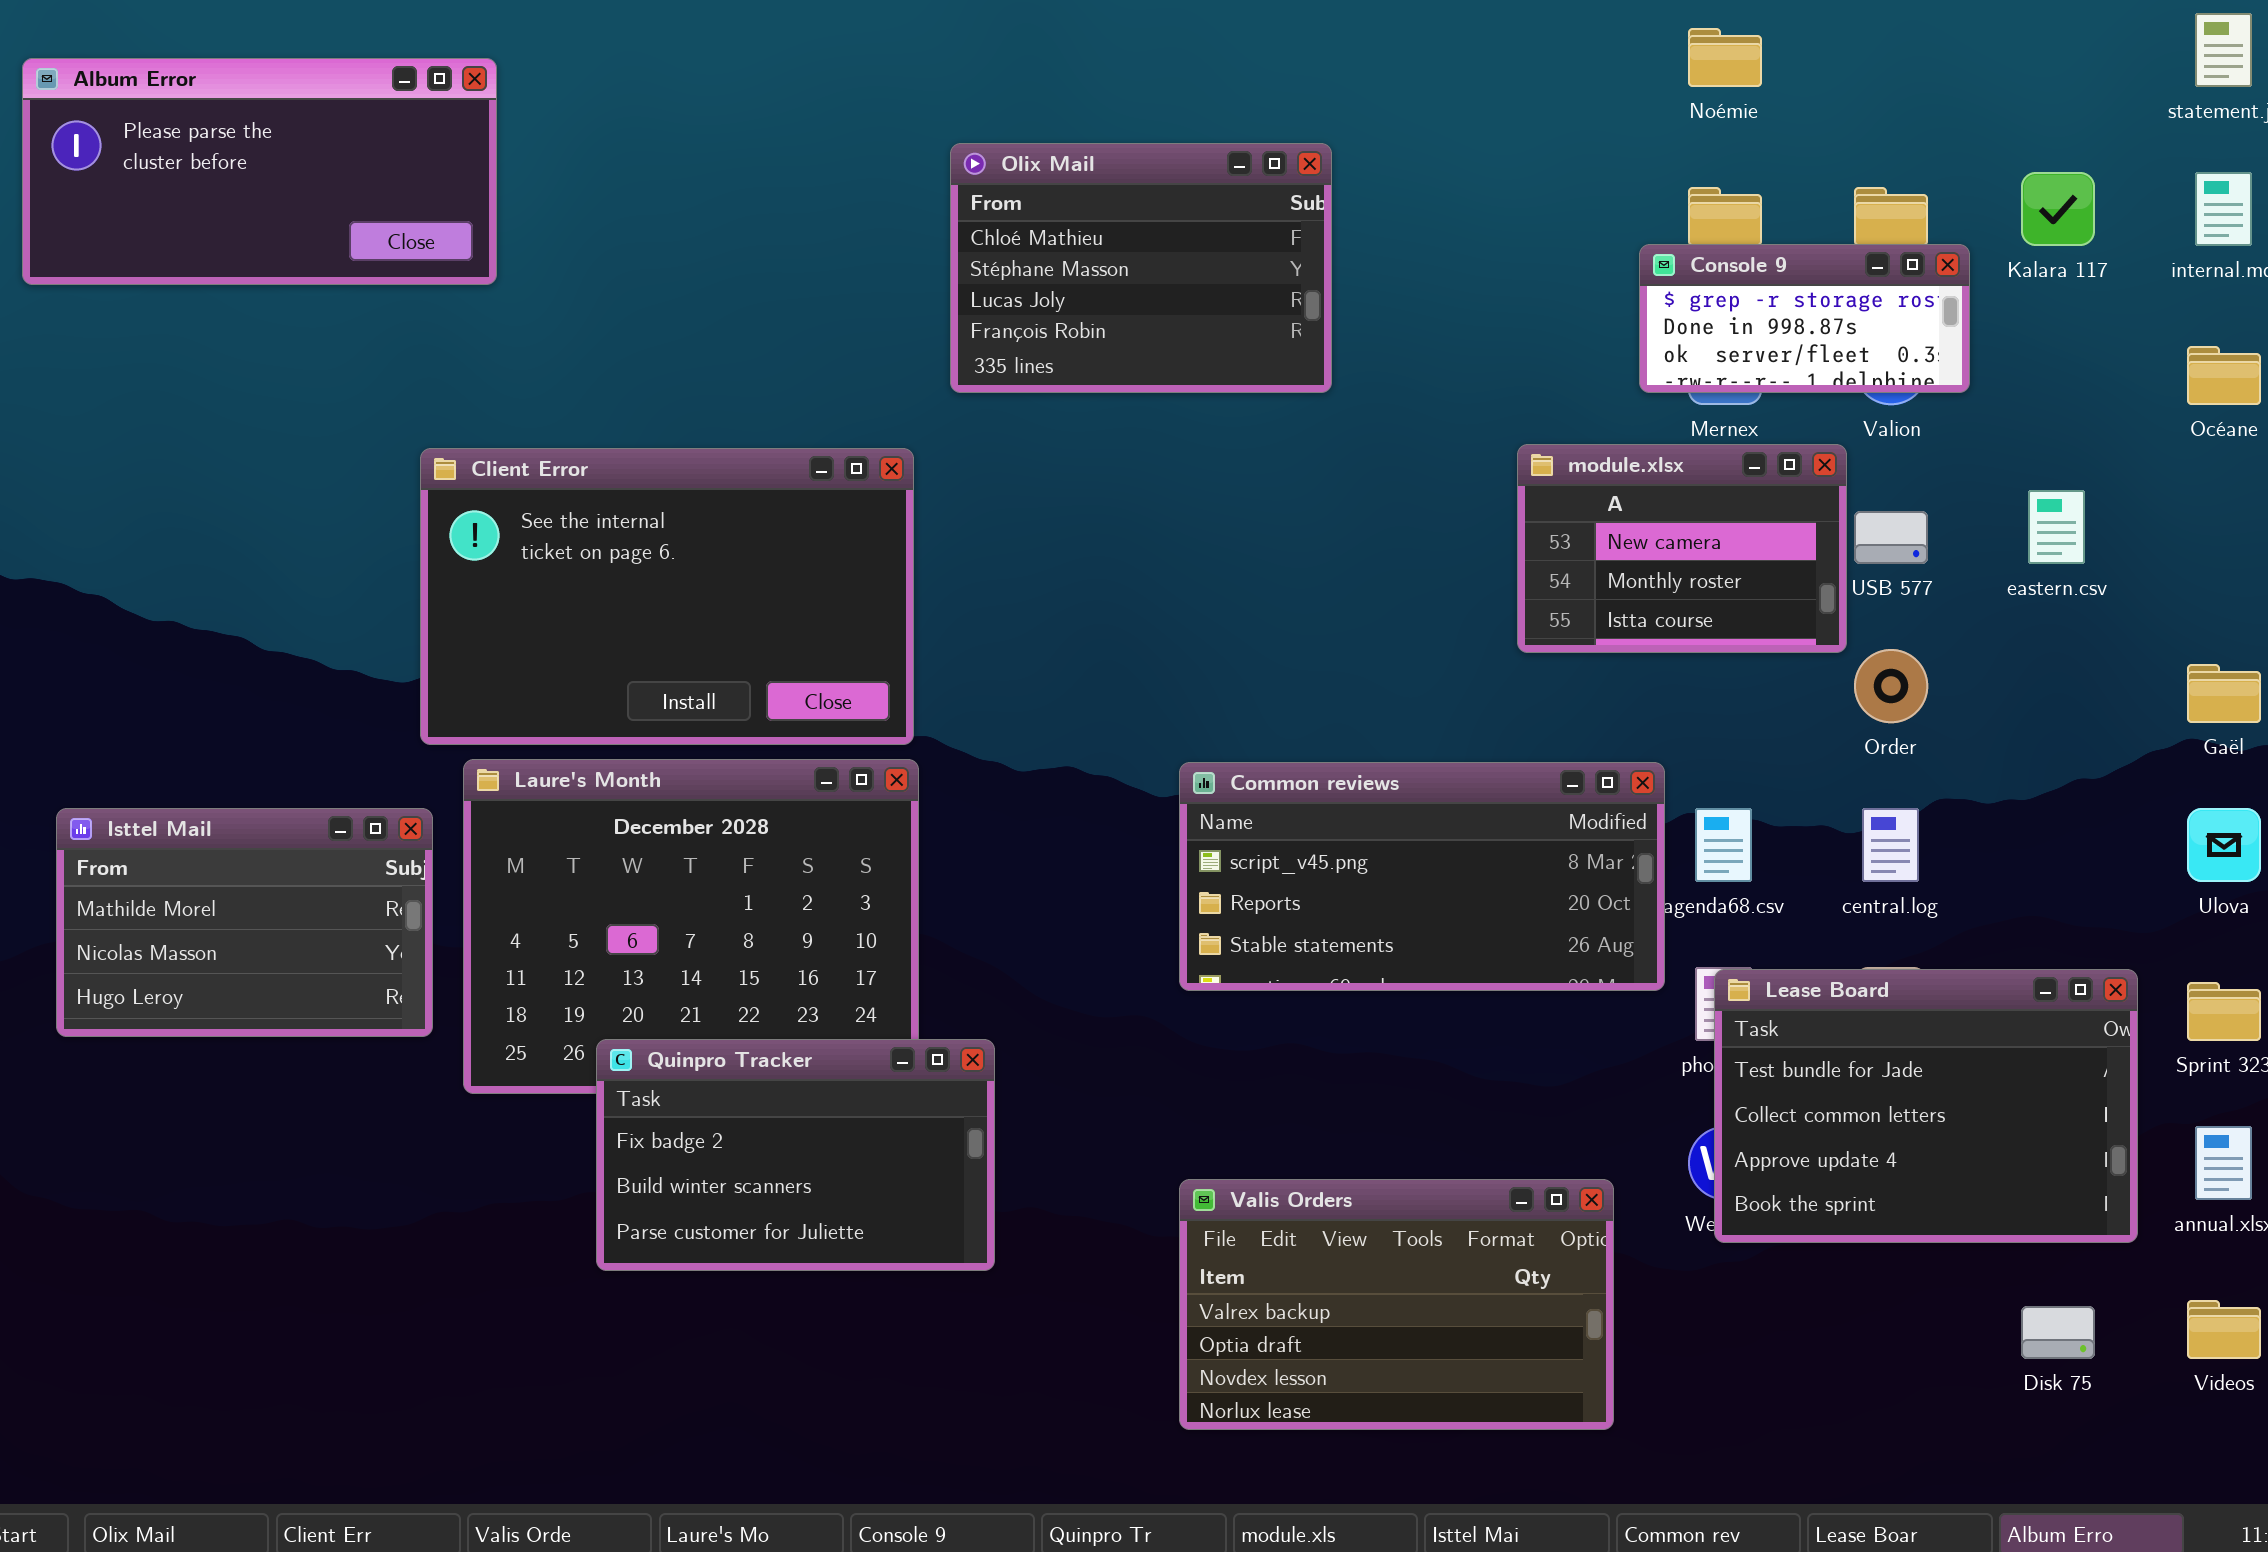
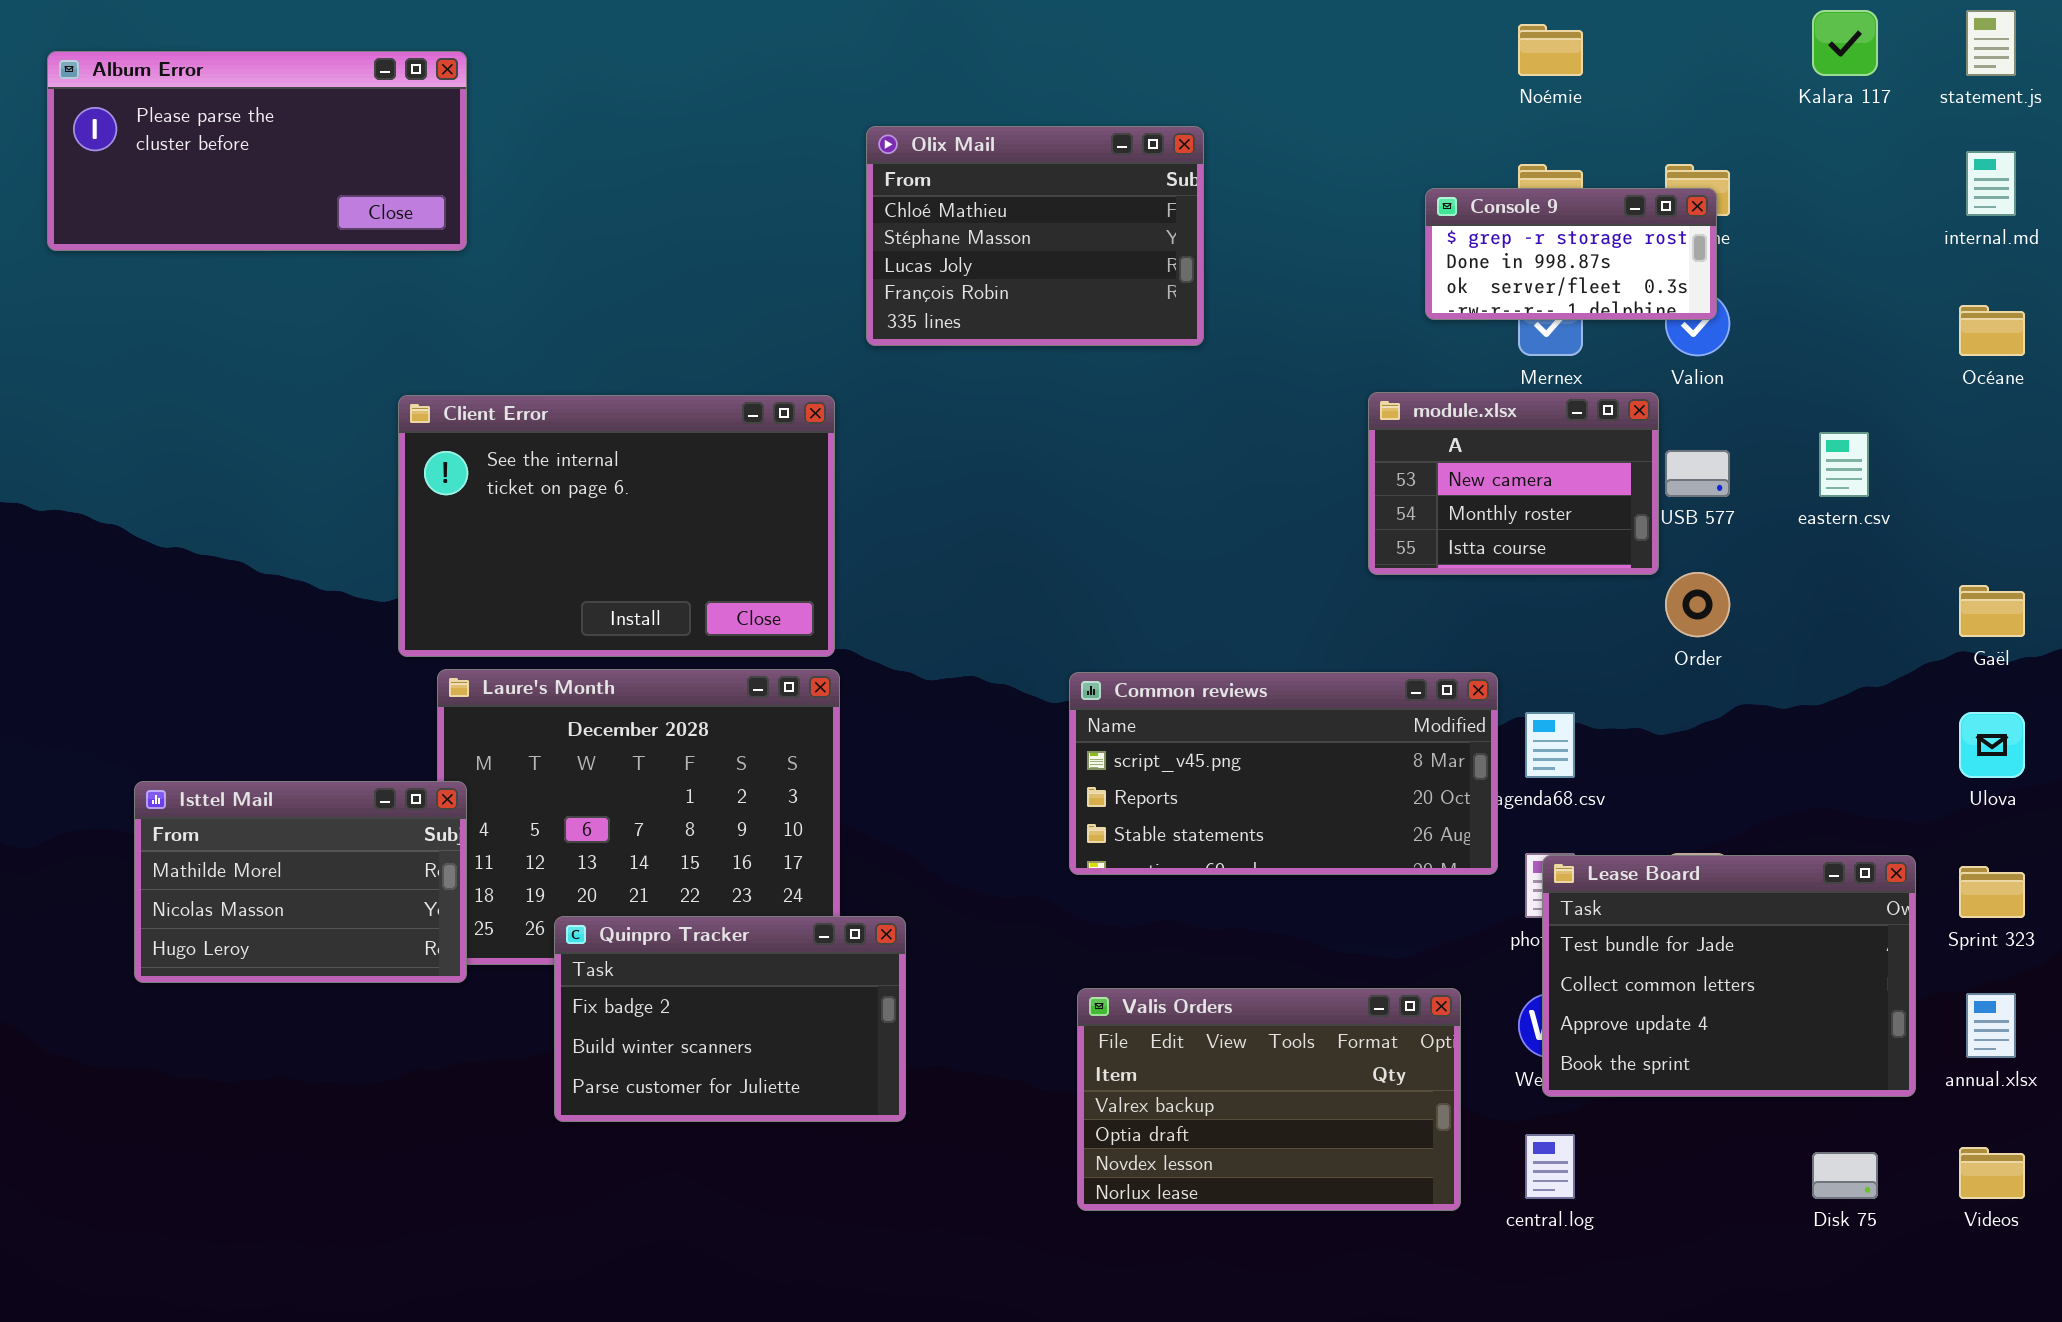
Kalara 117: [2021,172,2095,246] -> [1812,10,1878,76], moved
Console 9: [1639,244,1970,393] -> [1425,188,1717,320], moved
Isttel Mail: [56,808,433,1037] -> [134,781,467,983], moved
central.log: [1862,808,1919,882] -> [1525,1134,1575,1199], moved
Valis Orders: [1179,1179,1614,1430] -> [1077,988,1461,1211], moved

